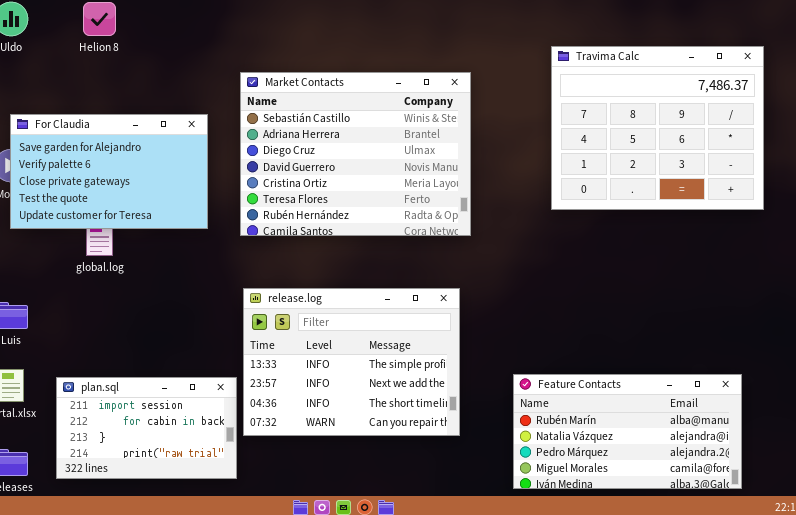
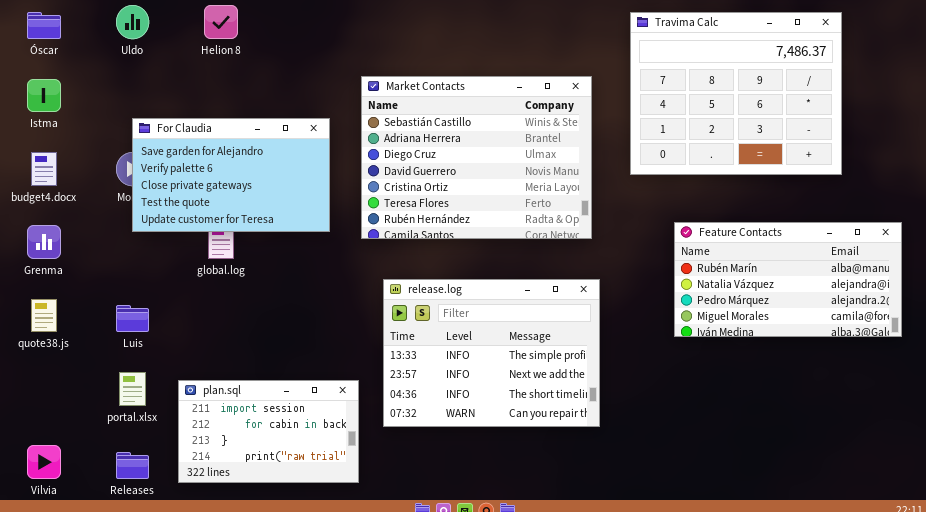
Travima Calc: [551,46,764,210] -> [630,12,842,175], moved
release.log: [243,288,460,436] -> [383,279,600,427], moved
Feature Contacts: [513,374,742,489] -> [674,222,902,337], moved

